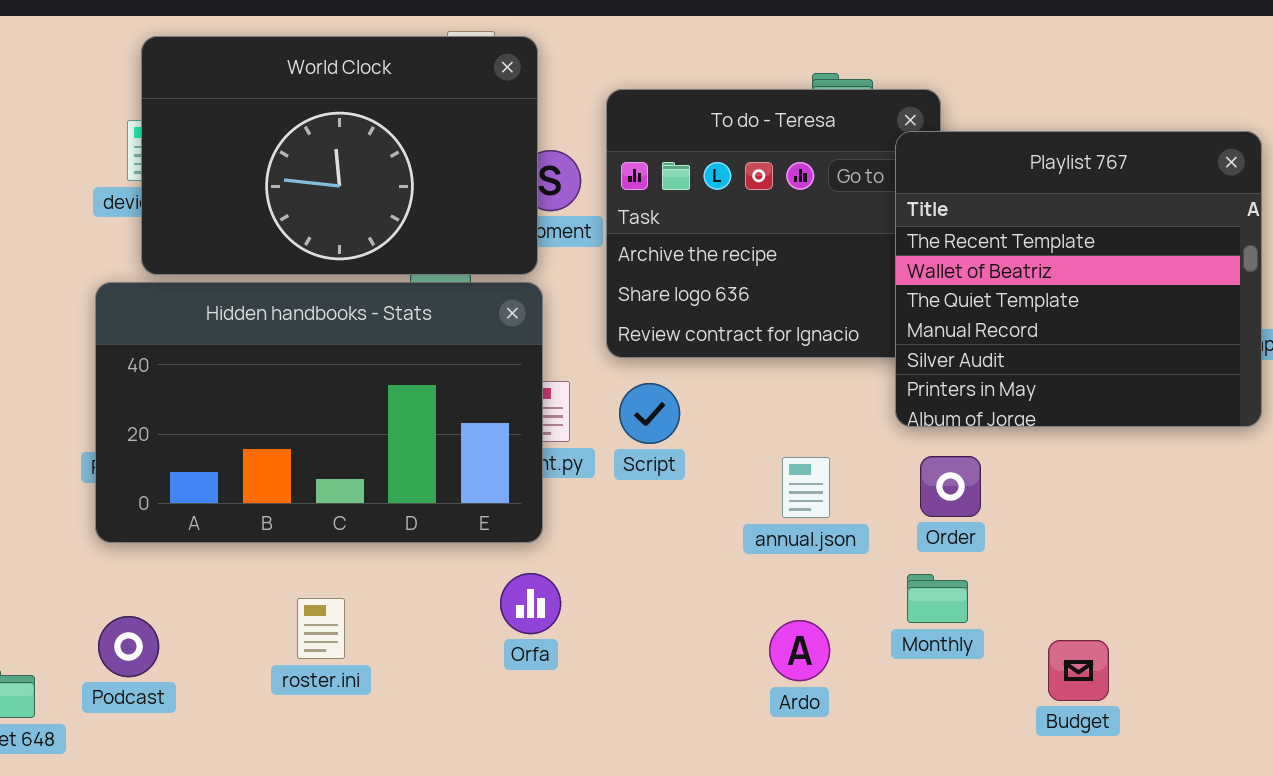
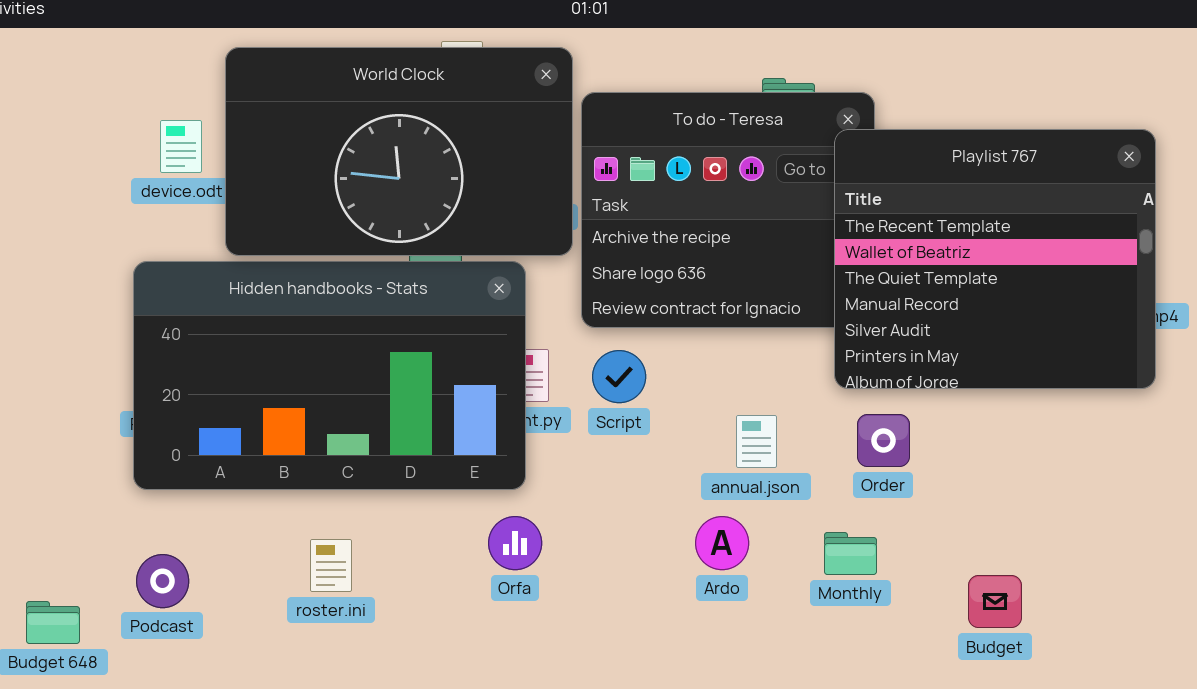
World Clock: [141,36,538,275] -> [225,47,573,256], moved
Monthly: [907,574,968,623] -> [824,532,877,575], moved
Ardo: [769,620,830,681] -> [695,516,749,570], moved

